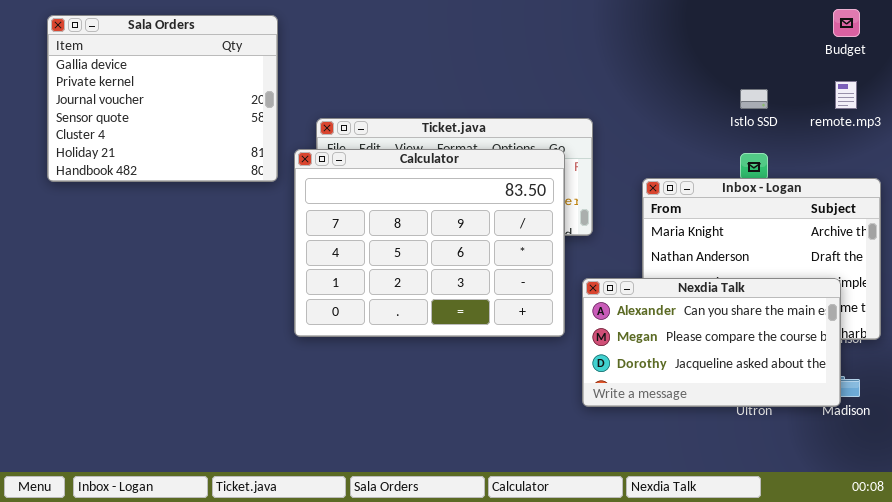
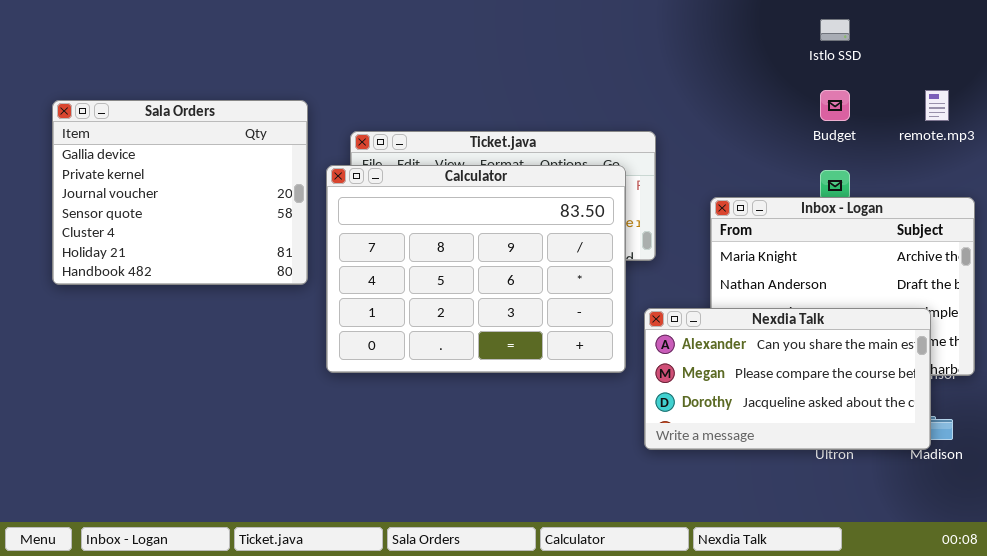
Budget: [833,9,860,37] -> [820,90,850,121], moved
Sala Orders: [47,15,278,182] -> [52,100,308,285], moved
Istlo SSD: [740,89,768,109] -> [820,19,850,41], moved

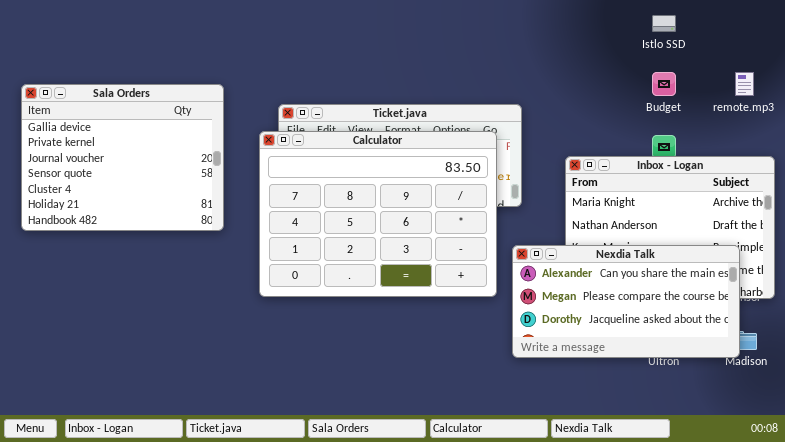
Sala Orders: [52,100,308,285] -> [21,84,224,231], moved

